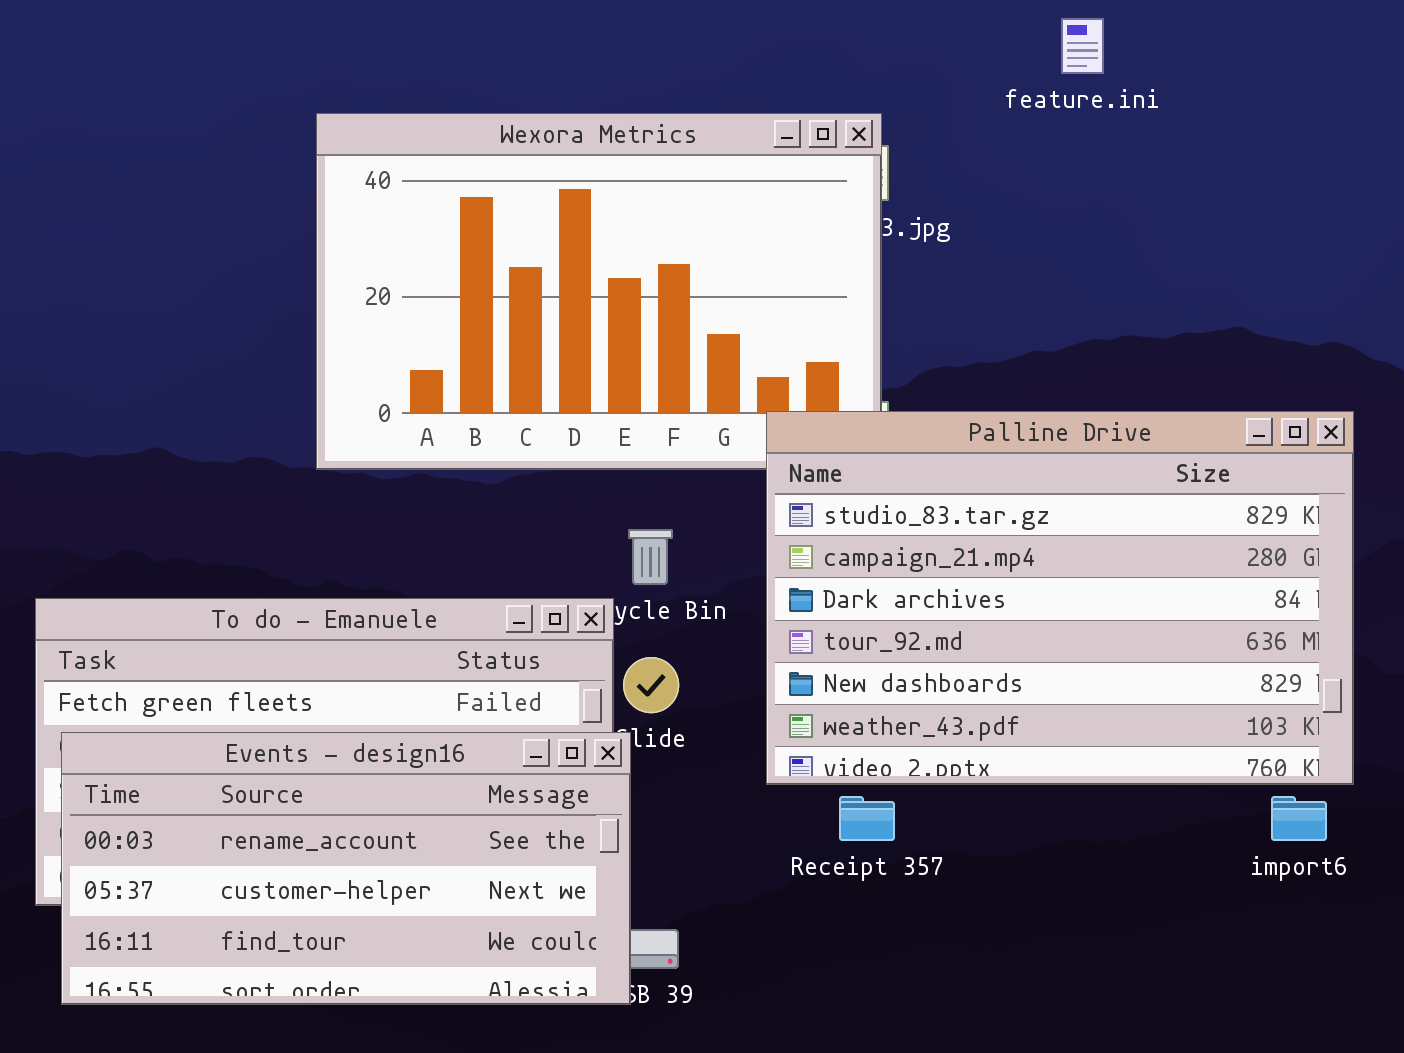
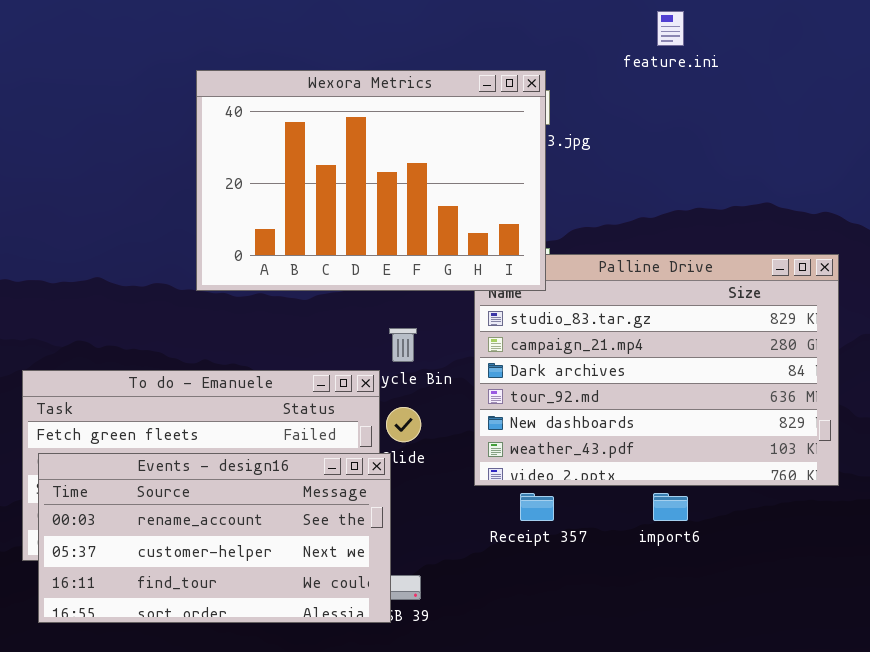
Wexora Metrics: [316,113,882,470] -> [196,70,546,291], raised
import6: [1271,796,1327,841] -> [653,493,688,521], moved

